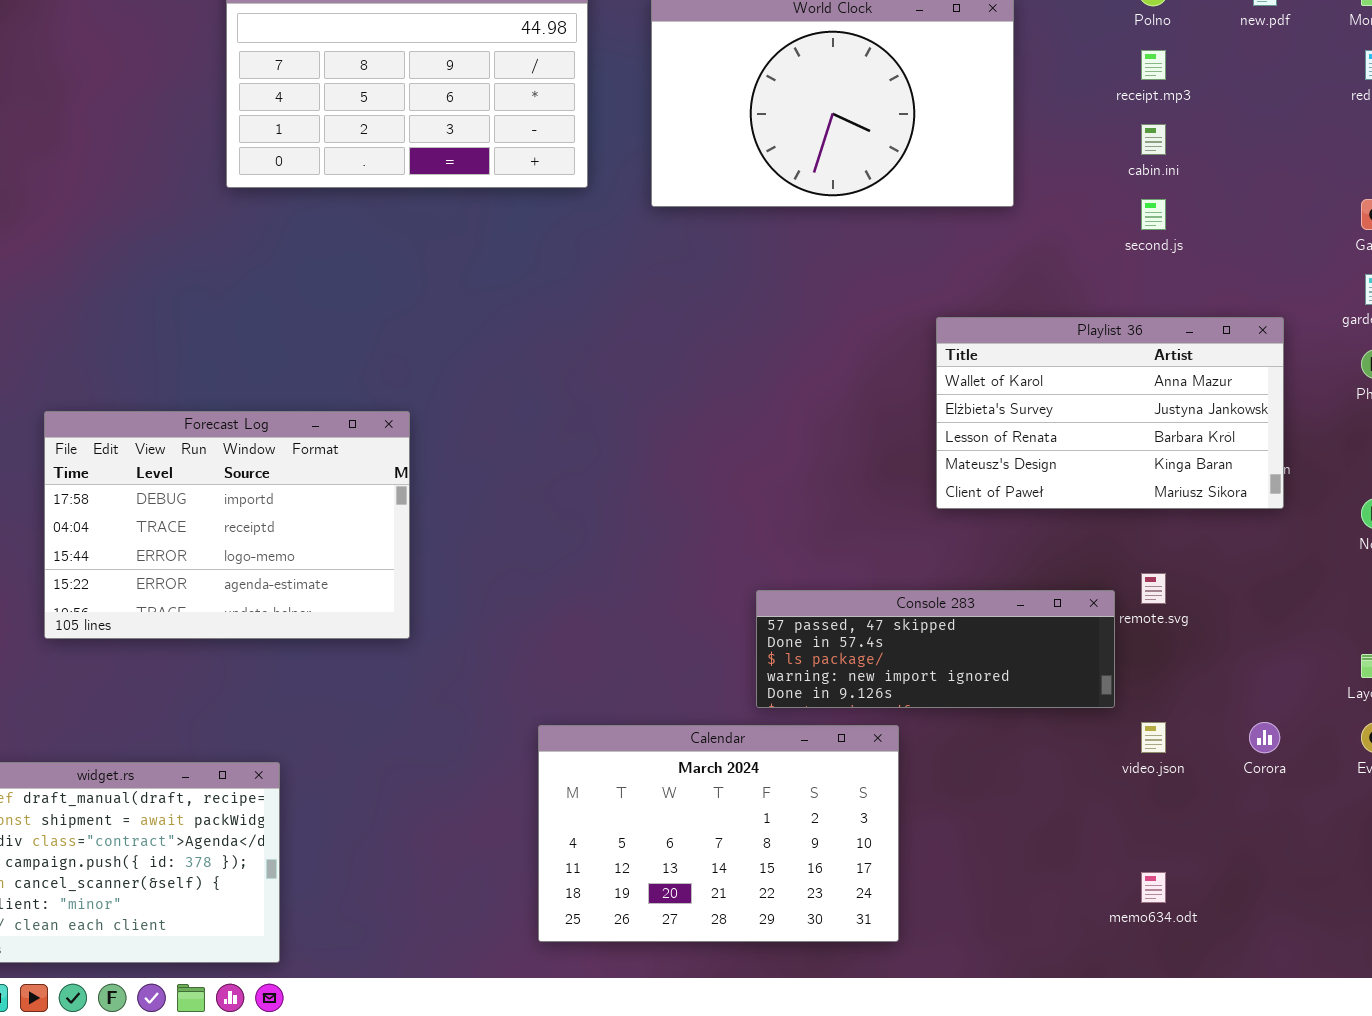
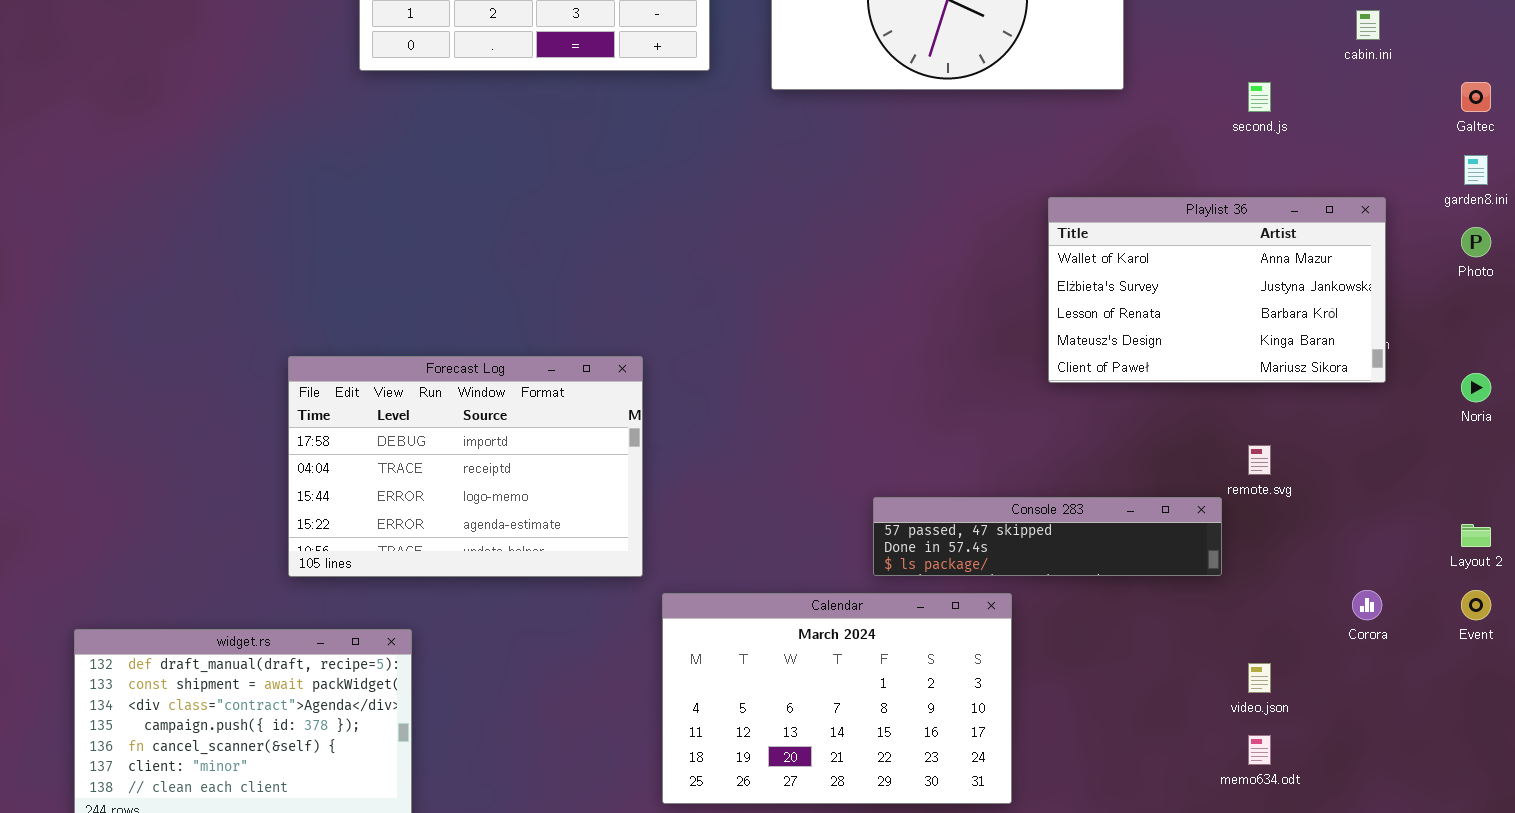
cabin.ini: [1141,124,1166,155] -> [1356,10,1380,40], moved
Forecast Log: [44,411,410,639] -> [288,356,643,577], moved
Console 283: [756,590,1115,708] -> [873,497,1222,576], resized
video.json: [1141,722,1166,753] -> [1248,663,1271,693], moved

